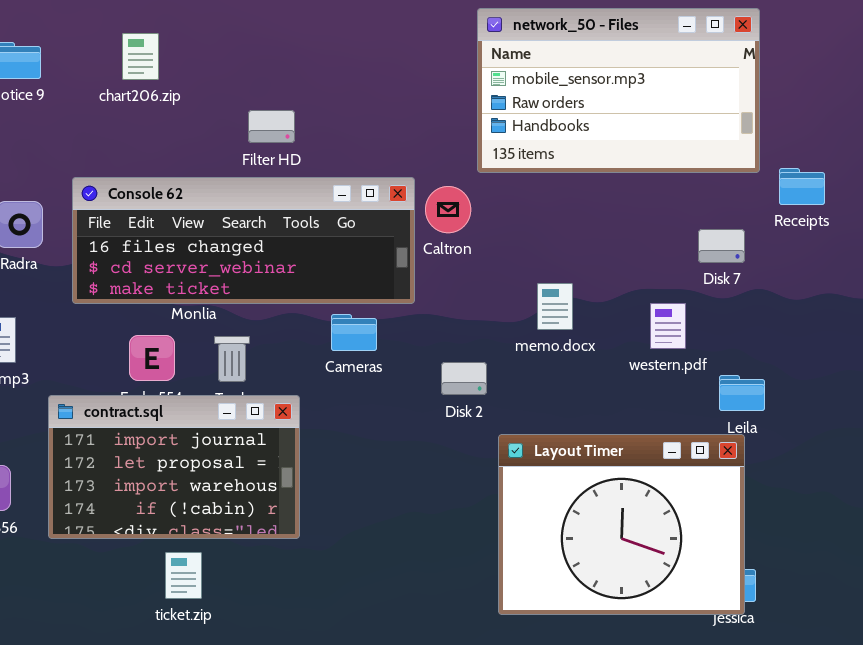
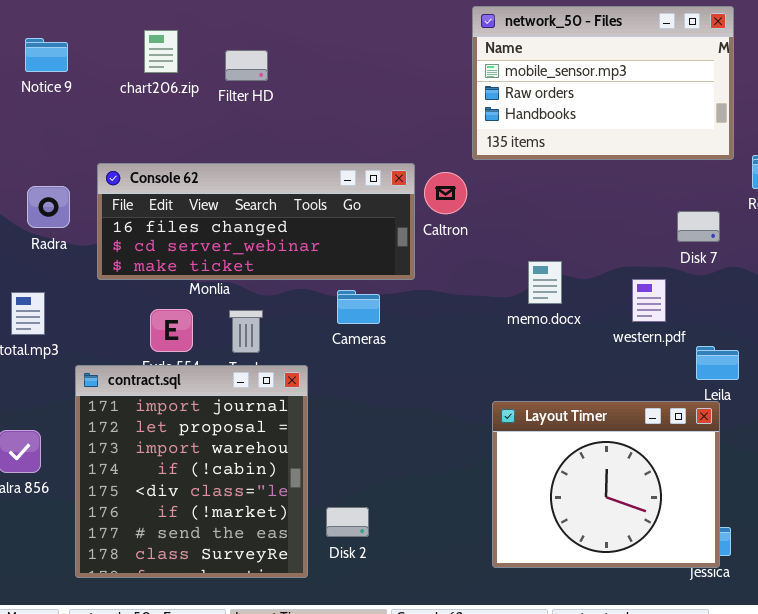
Filter HD: [248,110,295,143] -> [225,50,268,81], moved
Disk 2: [441,362,487,395] -> [326,507,369,537], moved
contract.sql: [48,395,300,539] -> [75,365,308,578], resized

